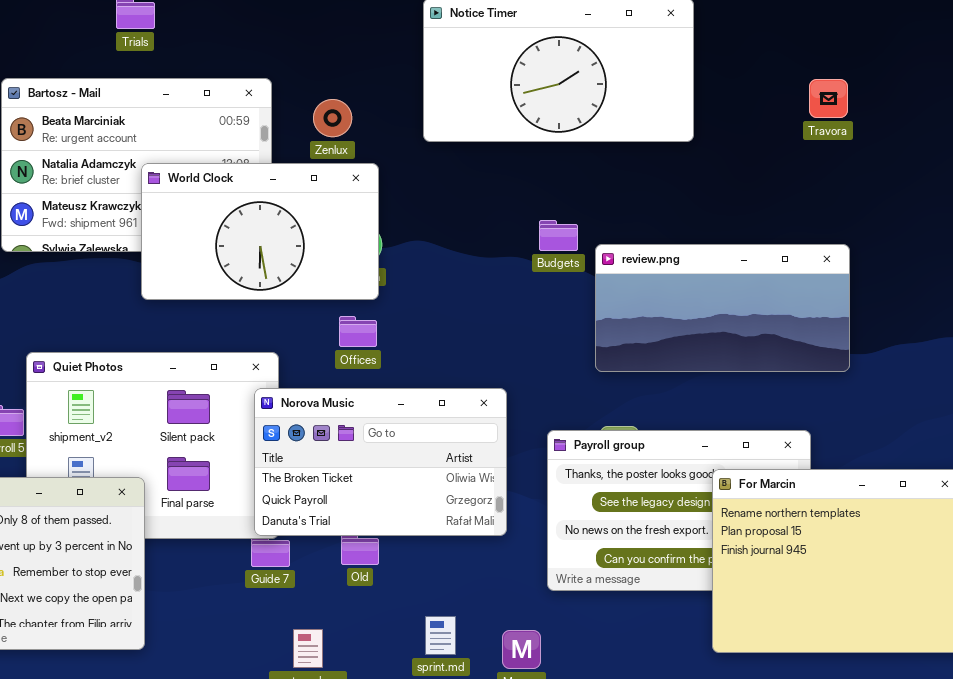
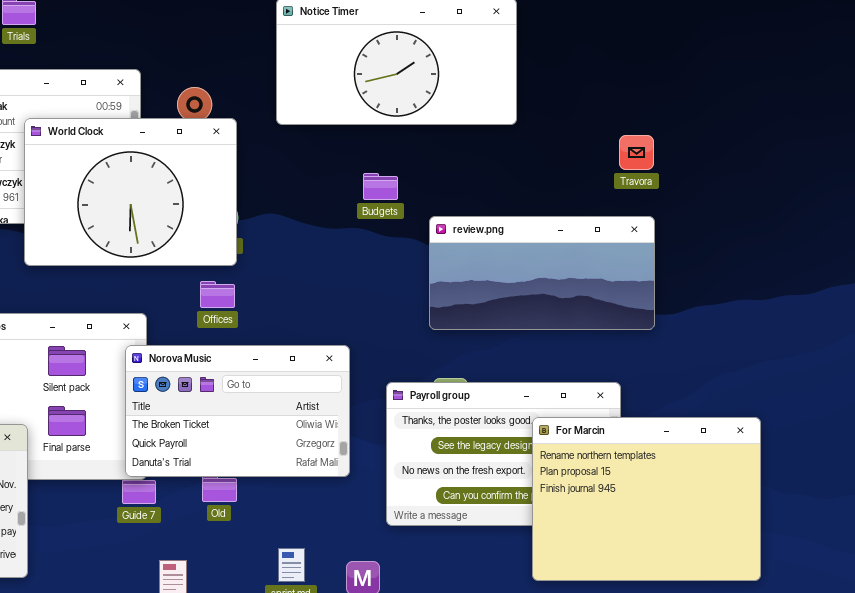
Travora: [809,79,848,118] -> [619,135,654,170], moved
World Clock: [141,163,379,300] -> [24,118,237,266], resized
Budgets: [539,220,578,251] -> [363,173,398,200], moved

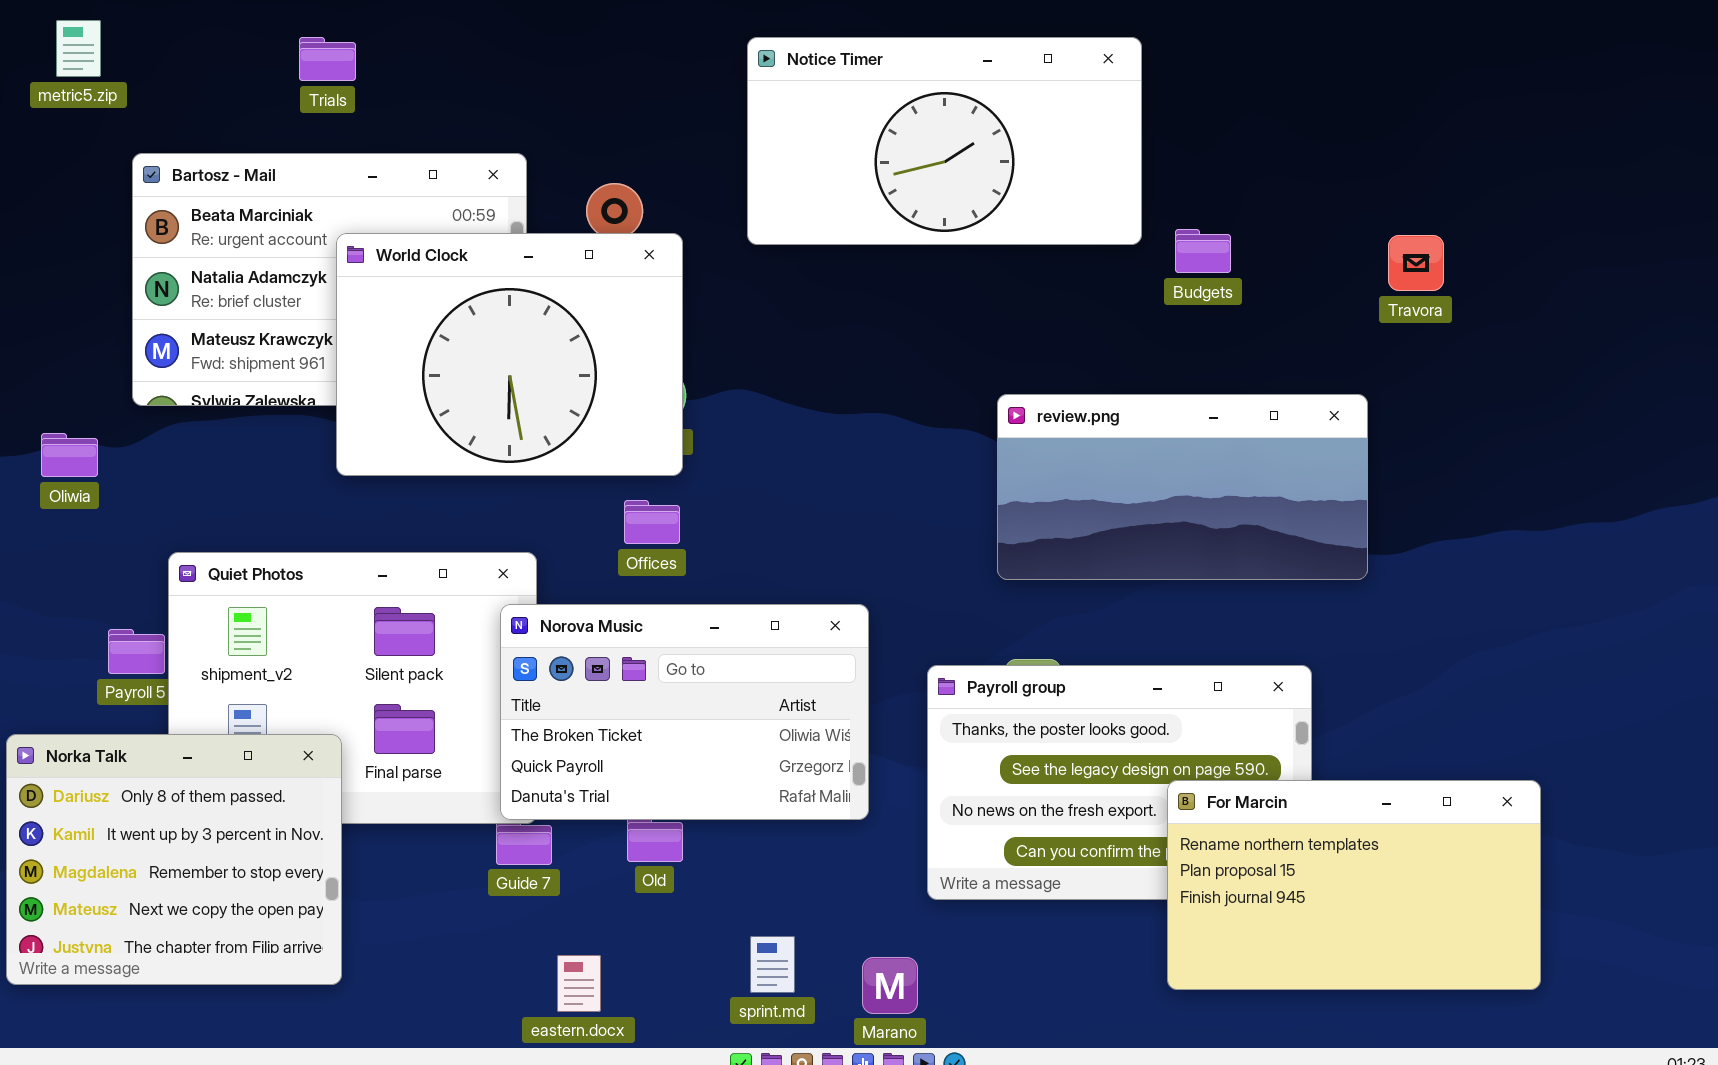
Travora: [619,135,654,170] -> [1388,235,1444,291], moved
Budgets: [363,173,398,200] -> [1175,229,1231,273], moved
For Marcin: [532,417,761,581] -> [1167,780,1541,990], resized

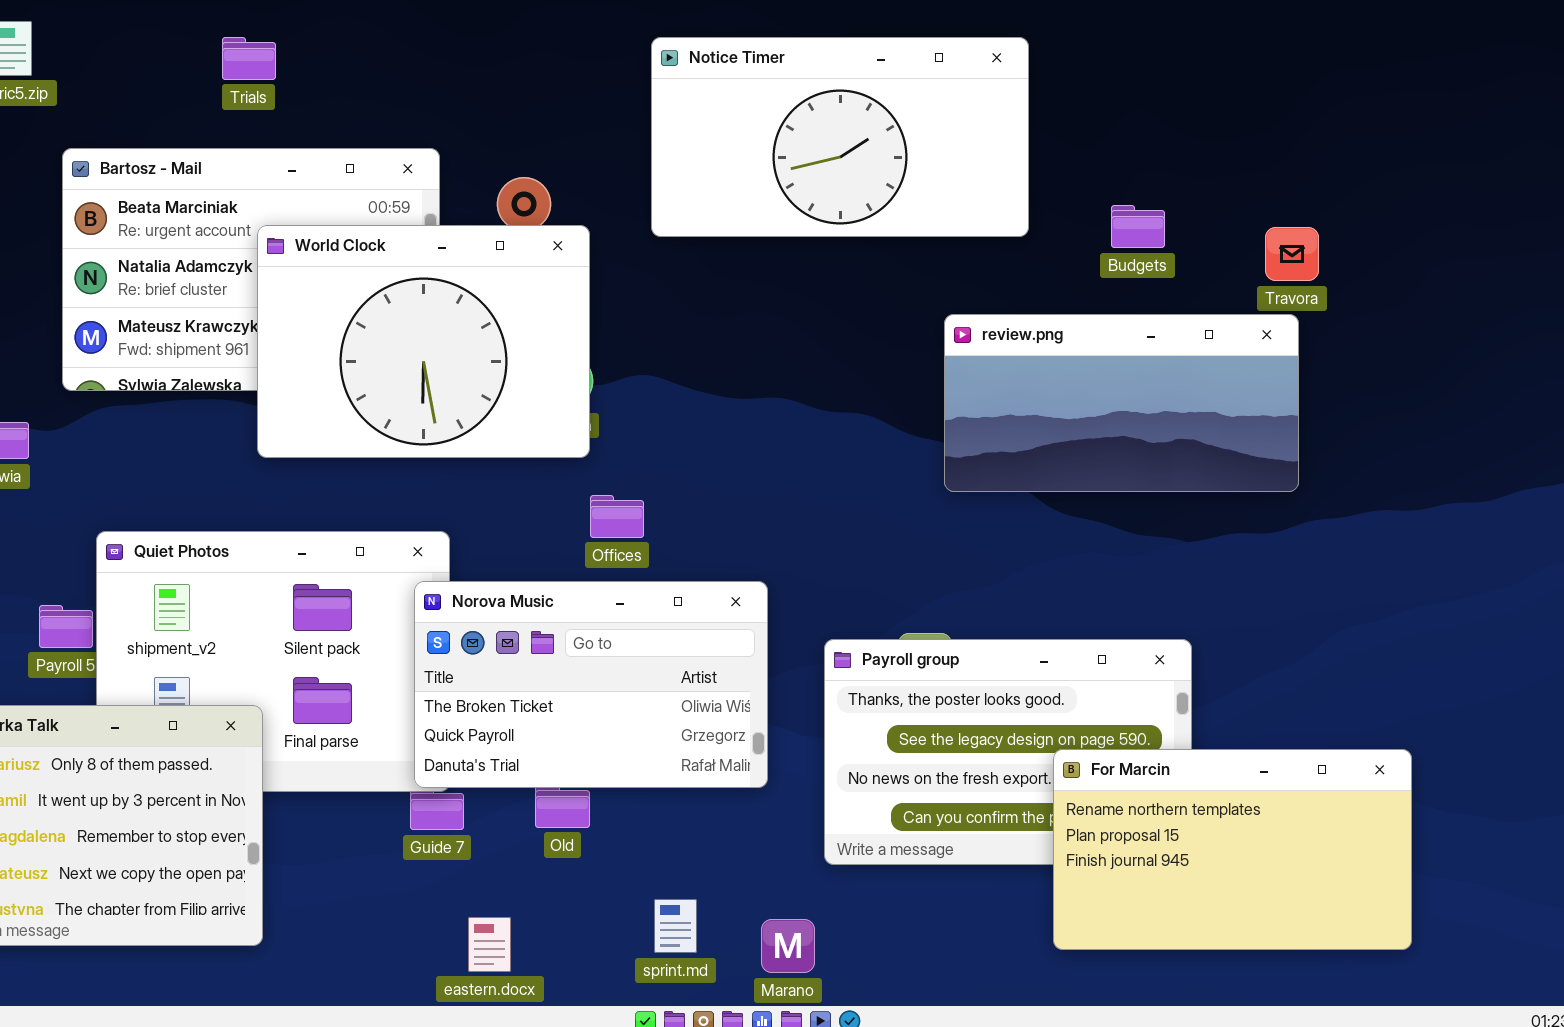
Budgets: [1175,229,1231,273] -> [1111,205,1165,248], moved
review.png: [997,394,1368,580] -> [944,314,1299,492], moved
Offices: [624,500,680,544] -> [590,495,644,538], moved

